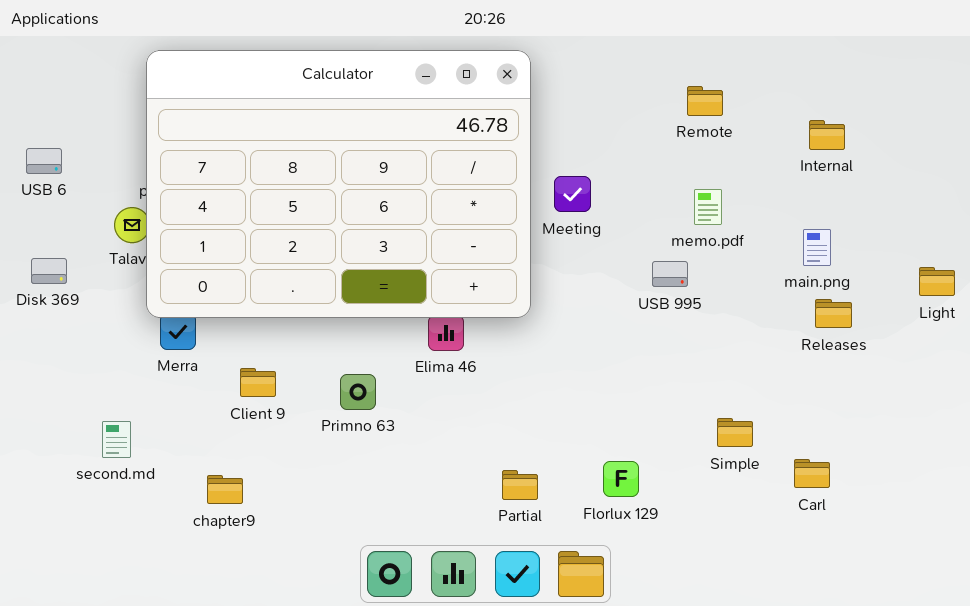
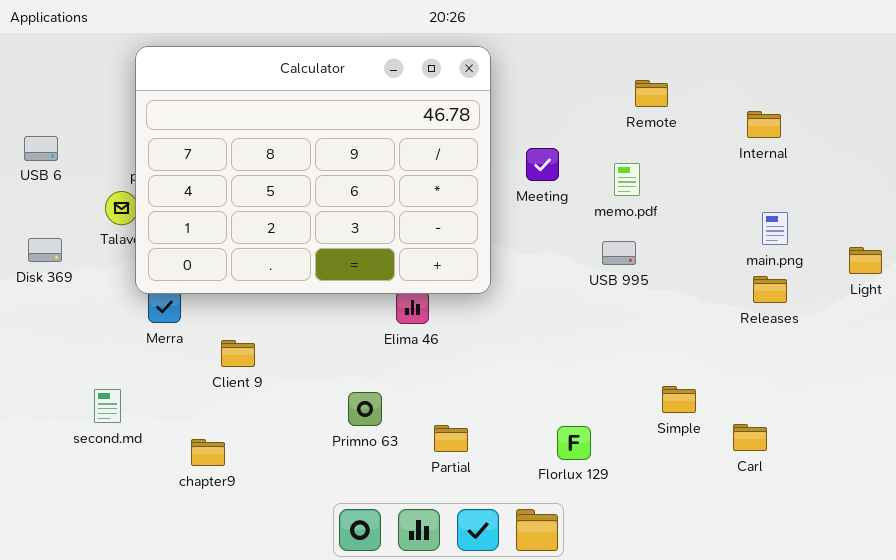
Meeting: [554,176,591,212] -> [526,148,559,181], moved
memo.pdf: [694,189,722,225] -> [614,163,640,196], moved
main.png: [803,229,831,266] -> [762,212,788,245], moved
Primno 63: [340,374,376,410] -> [348,392,382,426], moved
Partial: [502,470,538,500] -> [434,425,468,452], moved

